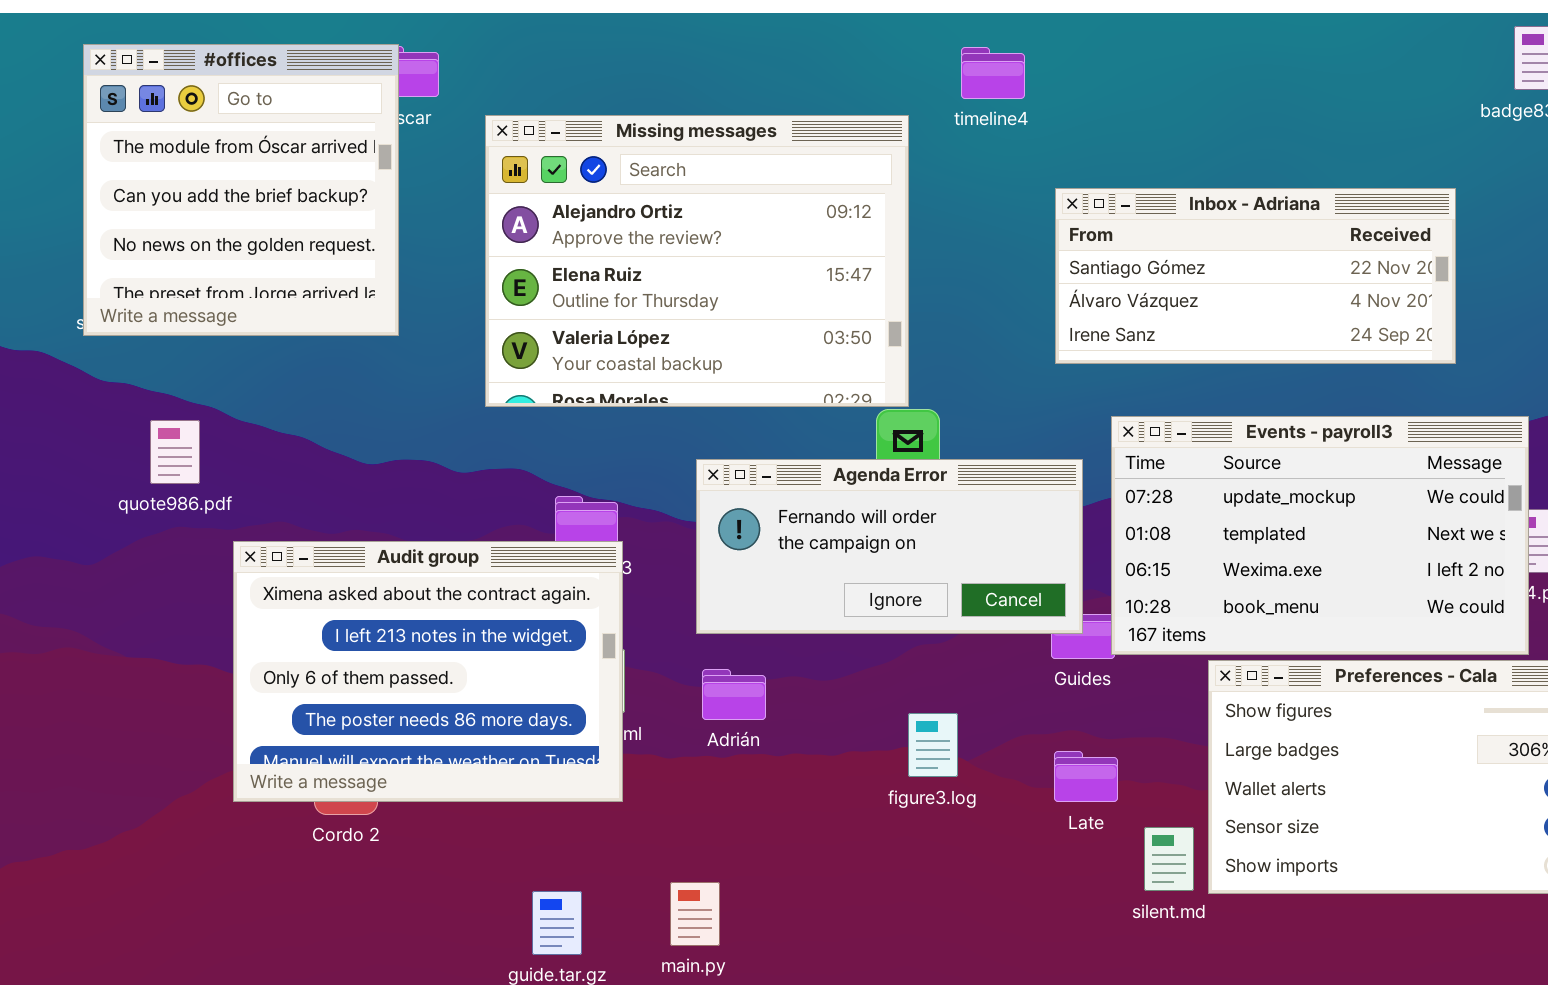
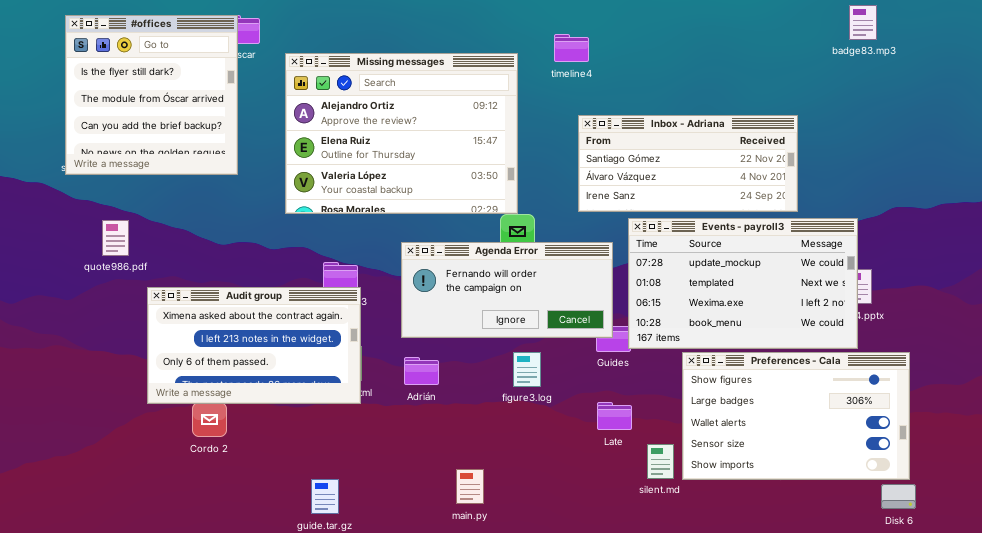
#offices: [83,44,399,336] -> [65,15,238,175], scrolled up 1 row
timeline4: [961,47,1025,99] -> [554,34,589,62], moved
Inbox - Adriana: [1055,188,1456,364] -> [578,115,798,212], moved
Audit group: [233,541,623,802] -> [147,287,361,404], resized
figure3.log: [908,713,958,777] -> [513,352,541,387], moved
main.py: [670,882,720,946] -> [456,469,484,504], moved

